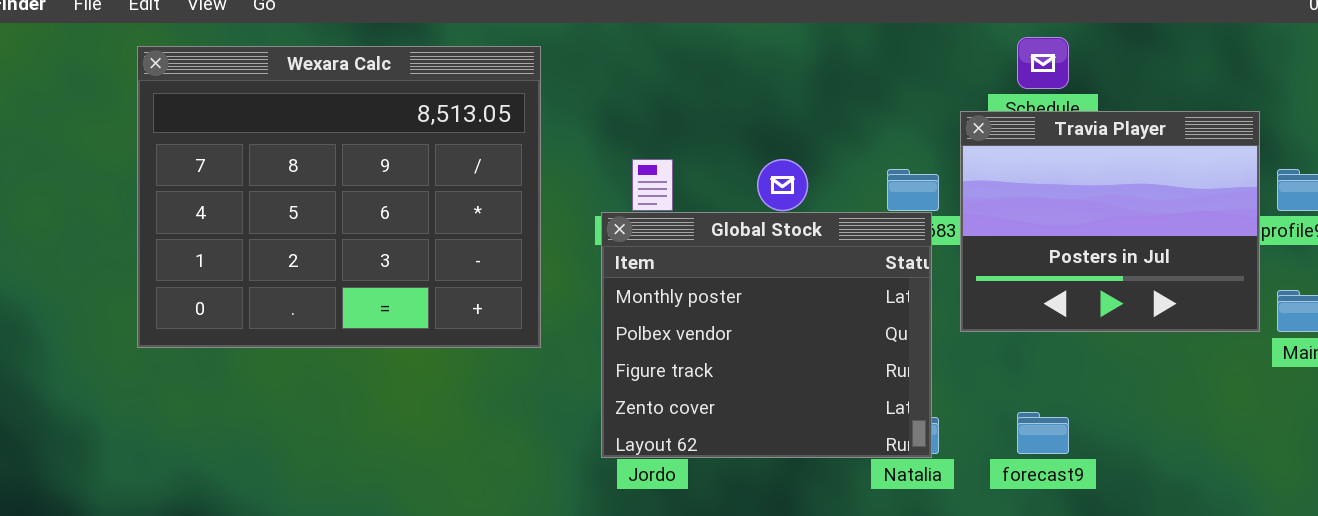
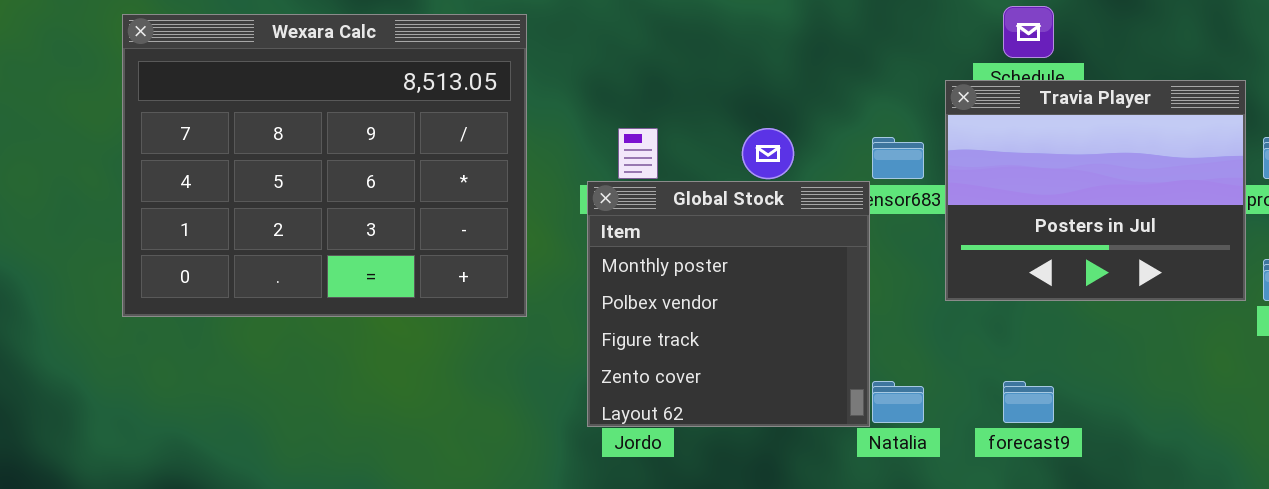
Global Stock: [601,212,932,458] -> [587,181,870,427], resized

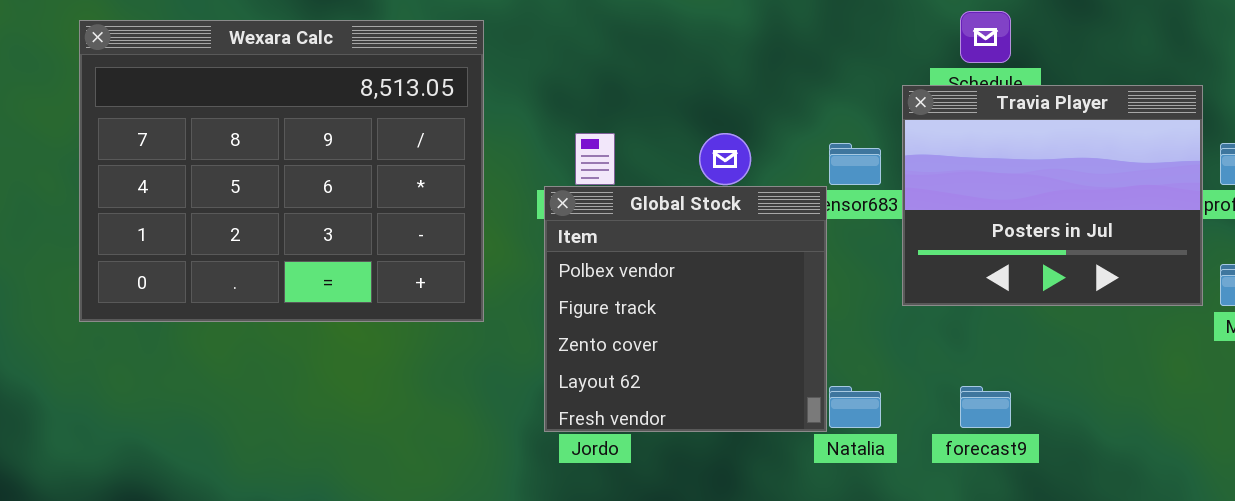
Global Stock: [587,181,870,427] -> [544,186,827,432], scrolled down 1 row

